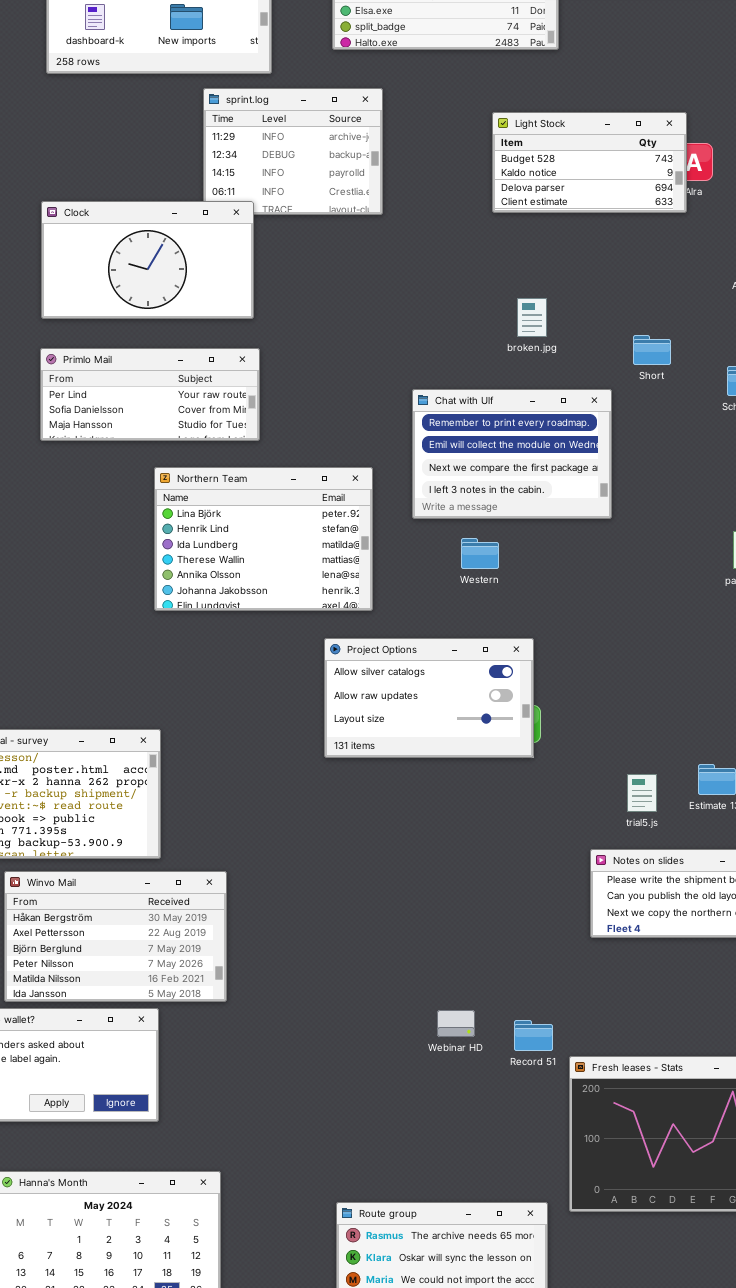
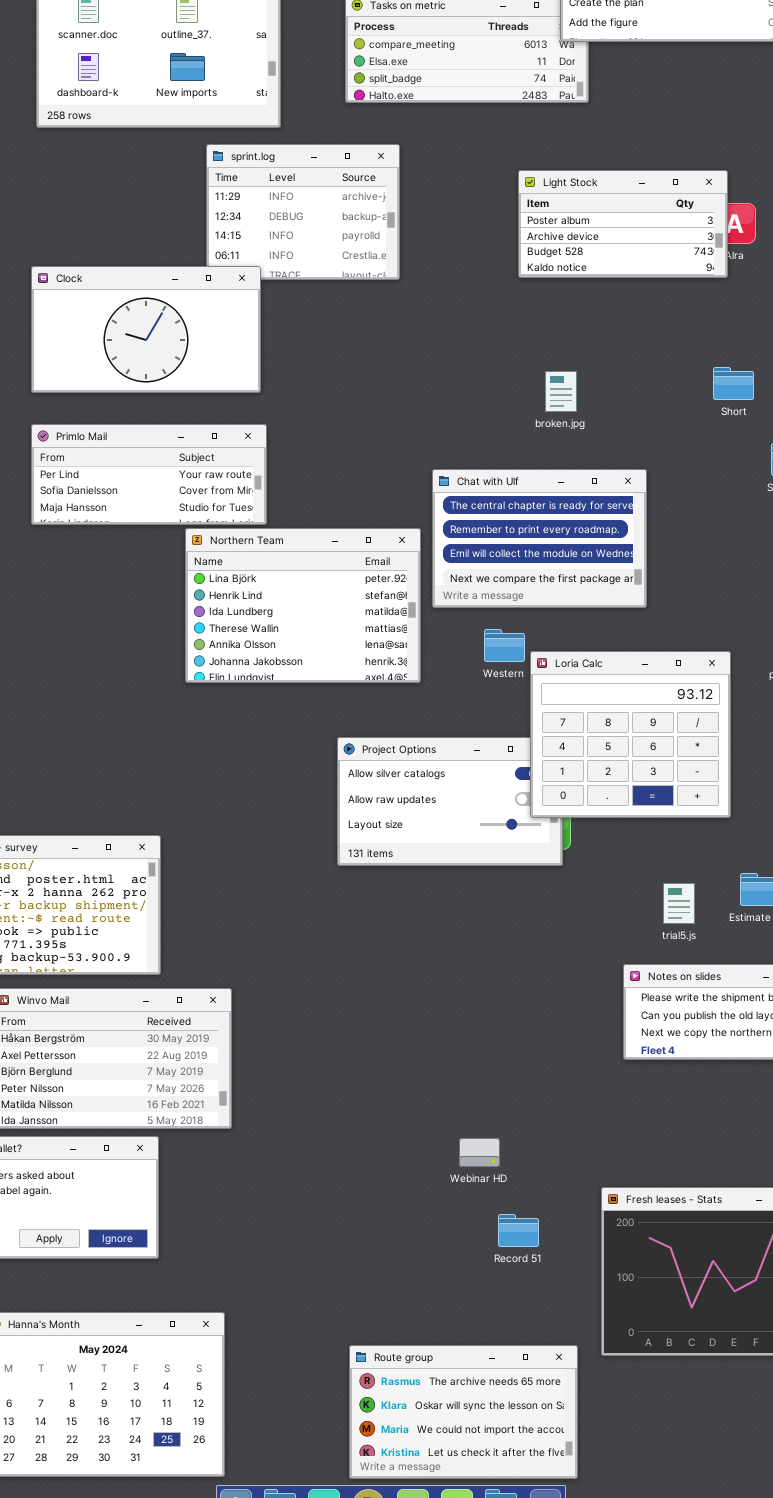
Light Stock: [492,112,687,213] -> [518,170,728,278], scrolled up 2 rows
Short: [633,335,671,365] -> [713,367,754,400], moved
Chat with Ulf: [412,389,612,519] -> [432,469,647,608], scrolled up 1 row
Northern Team: [154,467,373,611] -> [185,528,421,683], moved
Loria Calc: none -> [530,651,731,818], opened
Record 51: [514,1020,553,1051] -> [498,1214,539,1247], moved

